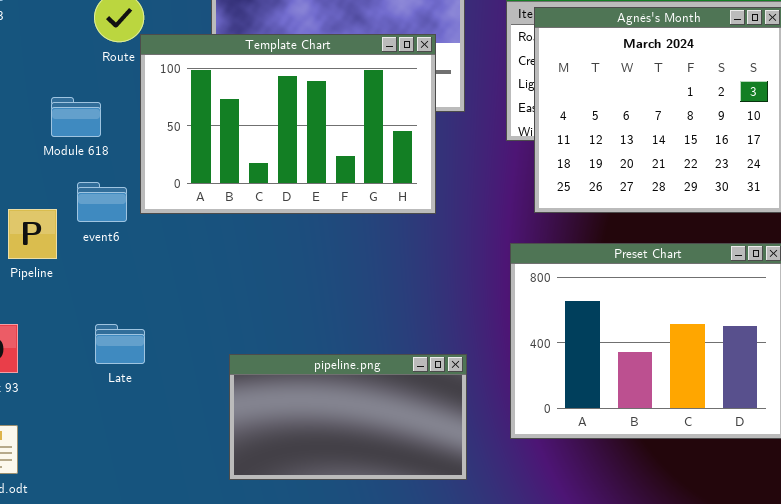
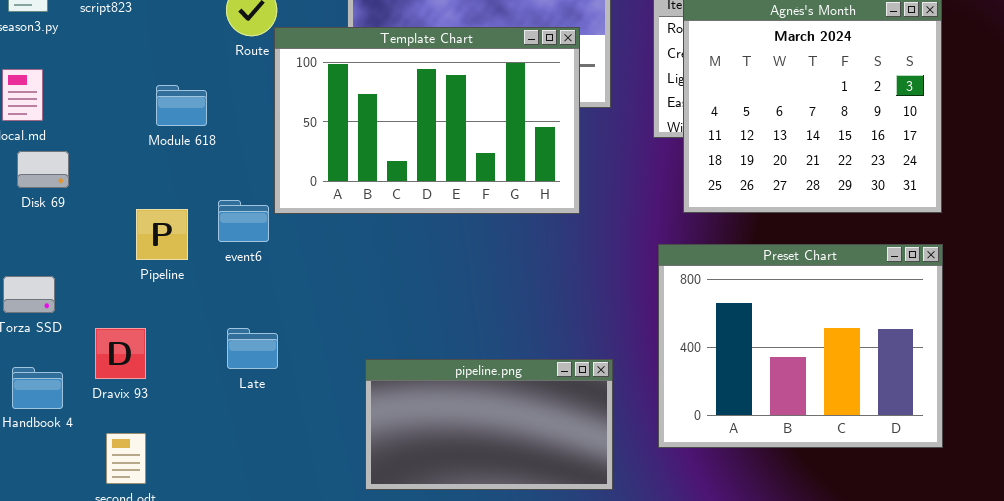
Module 618: [51,97,101,137] -> [156,85,207,126], moved
event6: [77,182,127,222] -> [218,200,269,242], moved

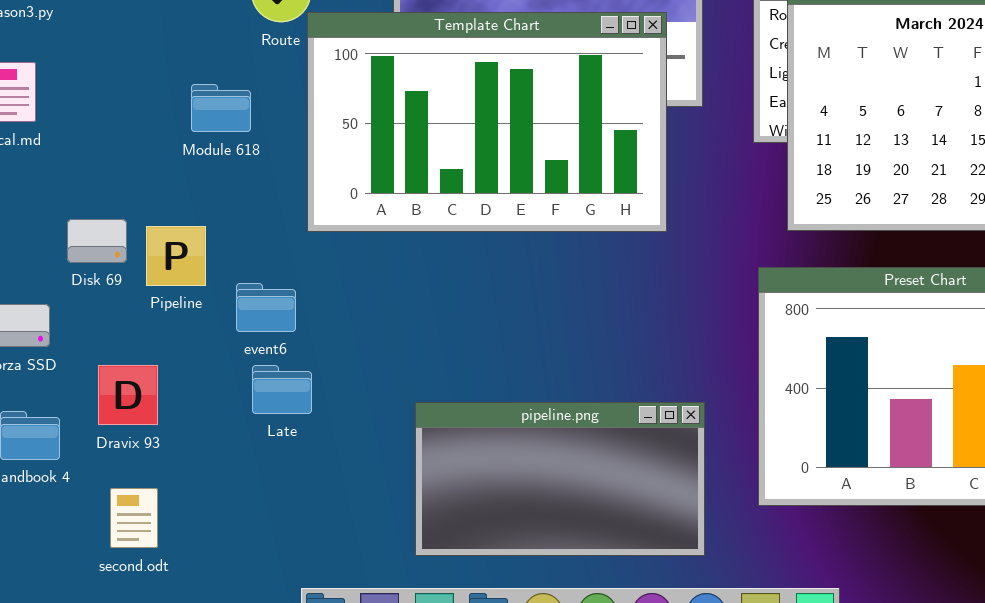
Module 618: [156,85,207,126] -> [191,84,251,132], moved
Disk 69: [17,151,69,188] -> [67,219,127,263], moved
event6: [218,200,269,242] -> [236,283,296,332], moved

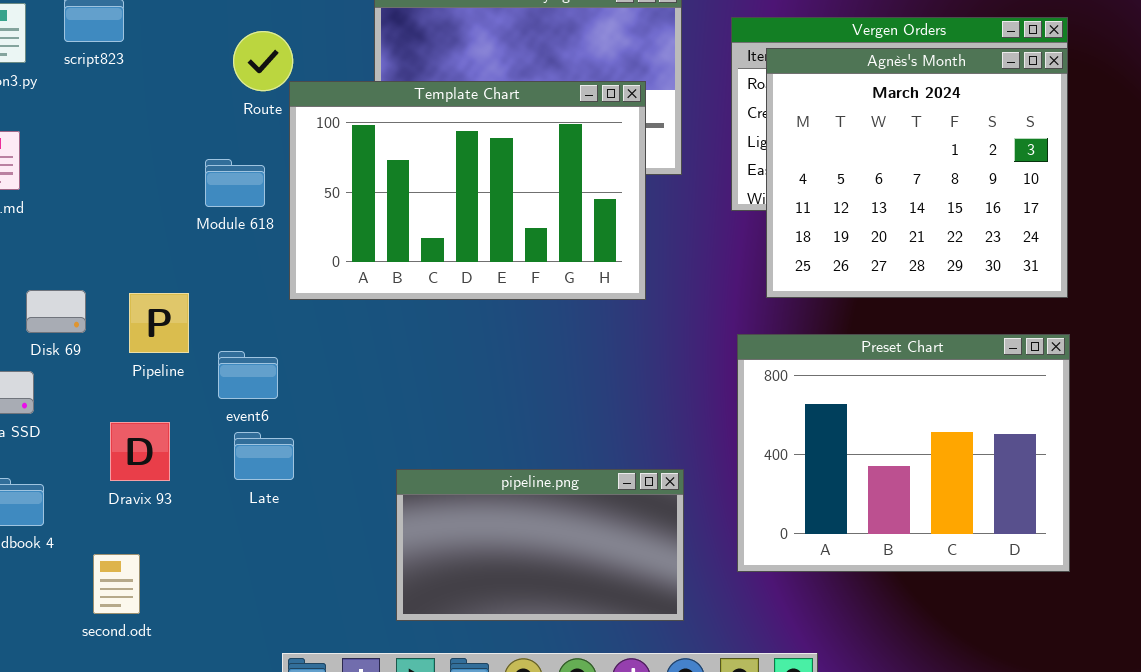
Module 618: [191,84,251,132] -> [205,159,265,207], moved
Disk 69: [67,219,127,263] -> [26,290,86,333], moved
Dravix 93: [98,365,158,425] -> [110,422,170,481], moved

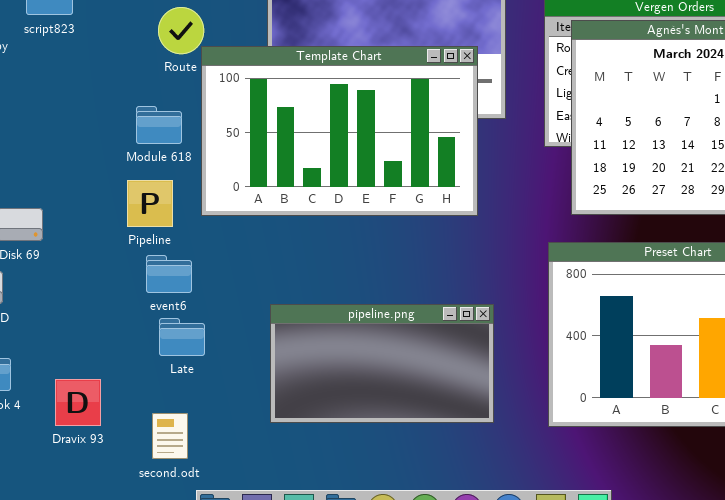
Pipeline: [129,293,189,353] -> [127,180,173,227], moved
Dravix 93: [110,422,170,481] -> [55,379,101,426], moved
pipeline.png: [396,469,684,621] -> [270,304,494,423], moved
second.odt: [93,554,140,614] -> [152,413,188,459], moved

